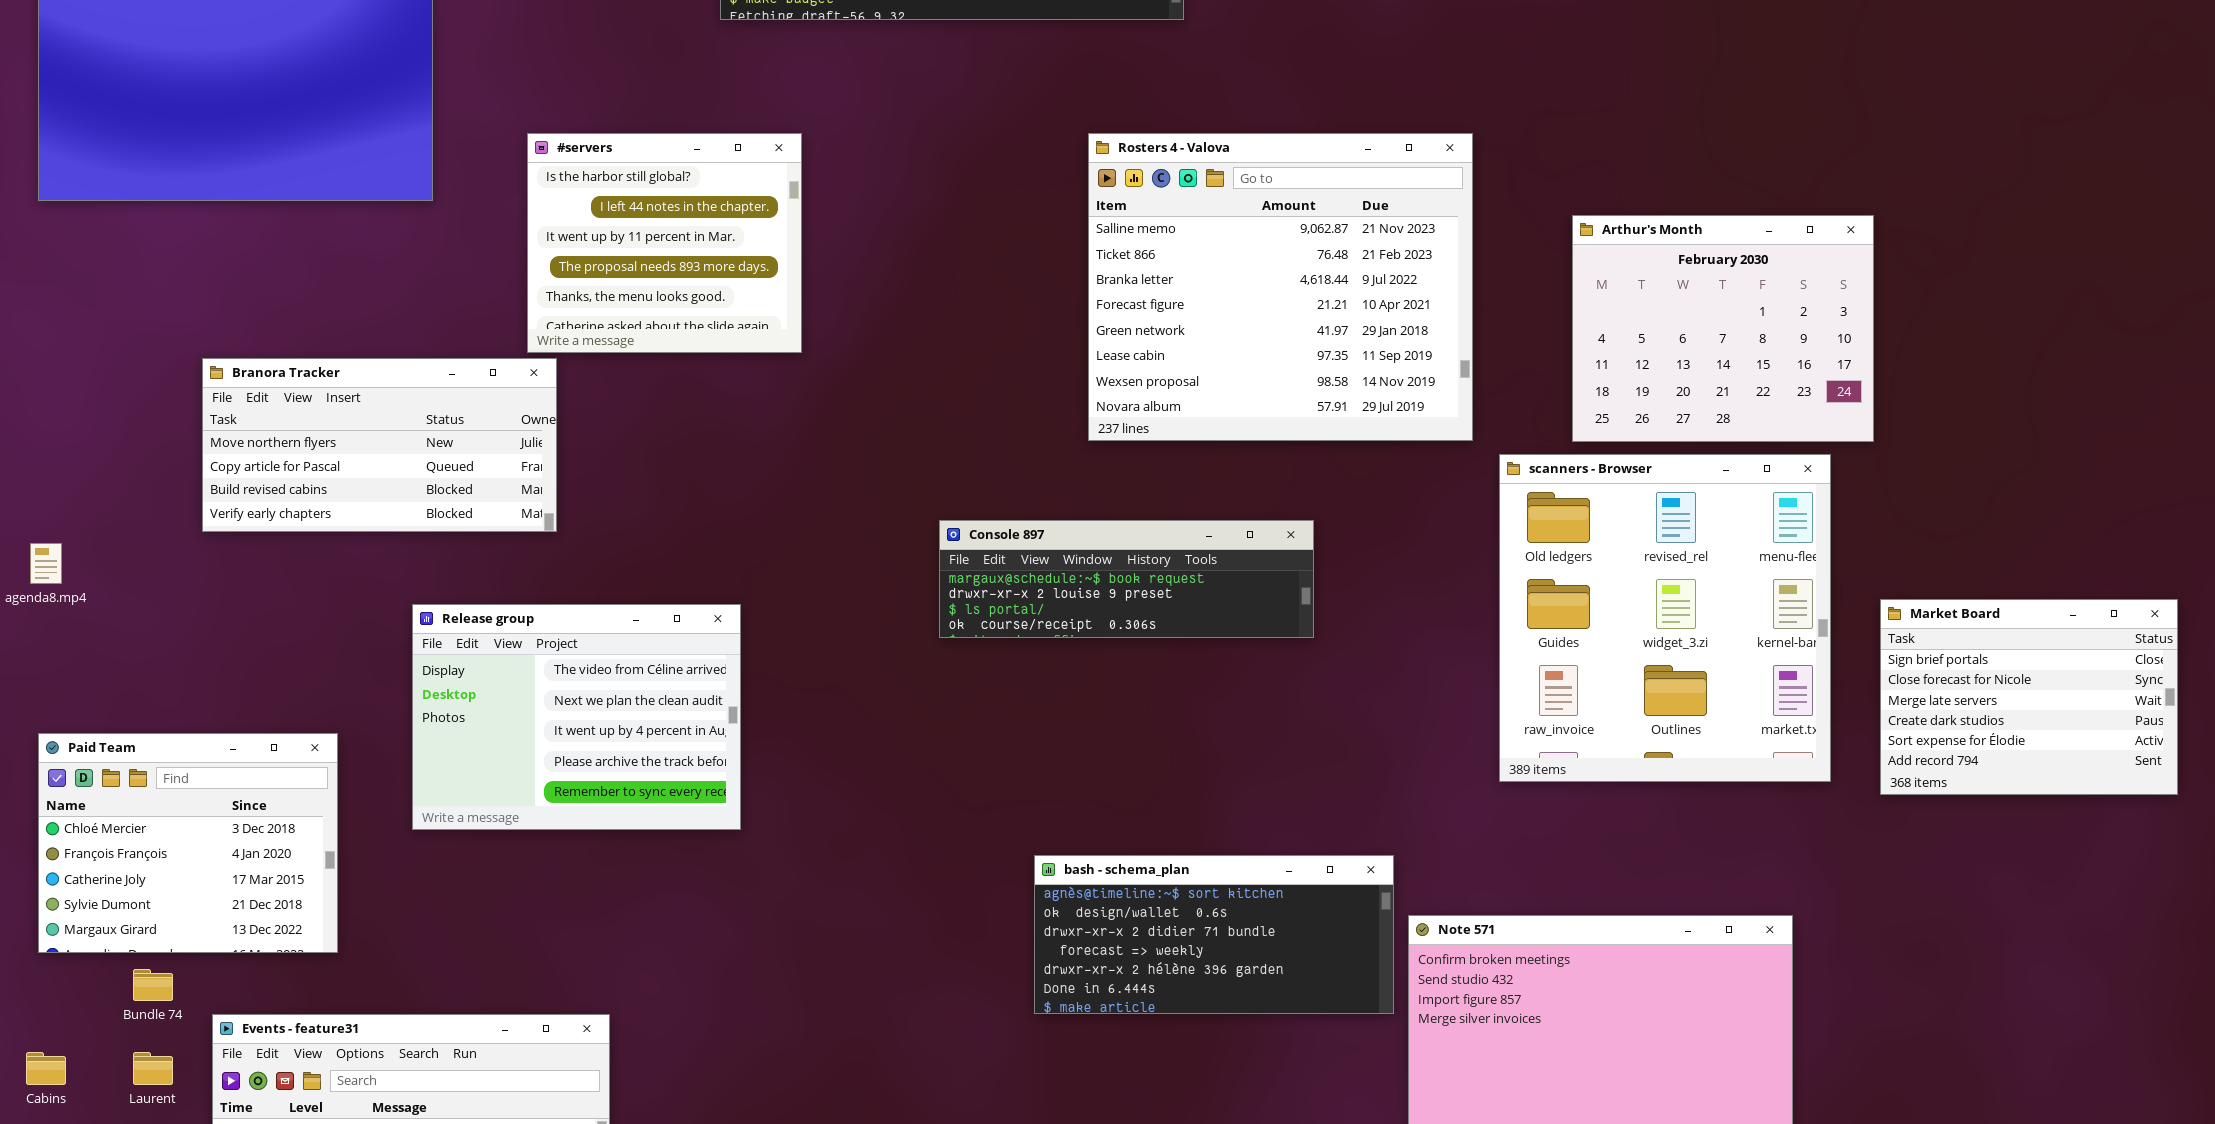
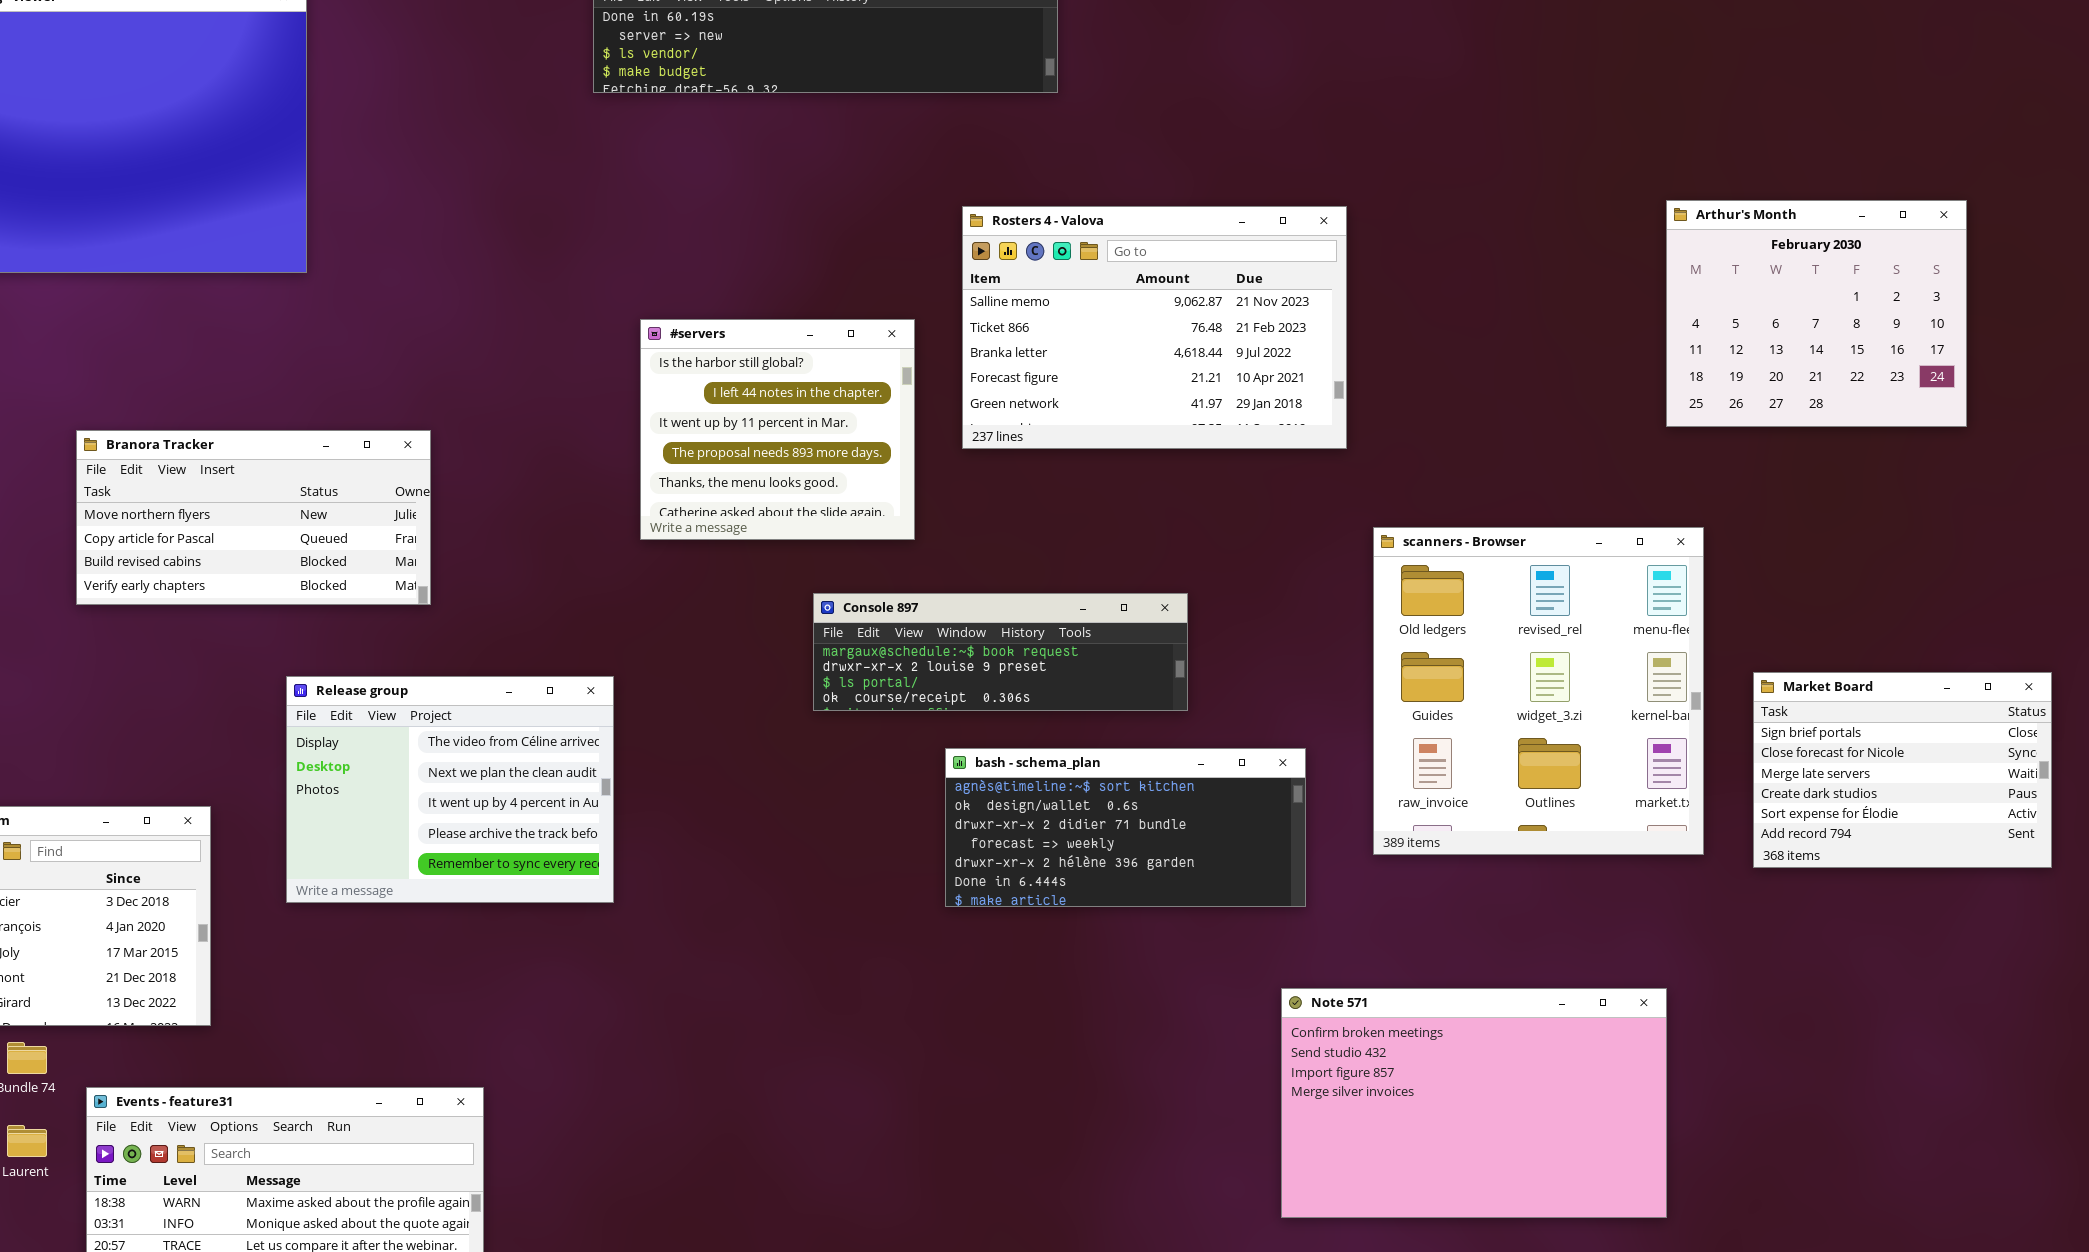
#servers: [527,133,802,353] -> [640,319,915,540], moved
Rosters 4 - Valova: [1088,133,1473,441] -> [962,206,1347,449], resized
Arthur's Month: [1572,215,1874,442] -> [1666,200,1967,427], moved
bash - schema_plan: [1034,855,1394,1014] -> [945,748,1306,907], moved

